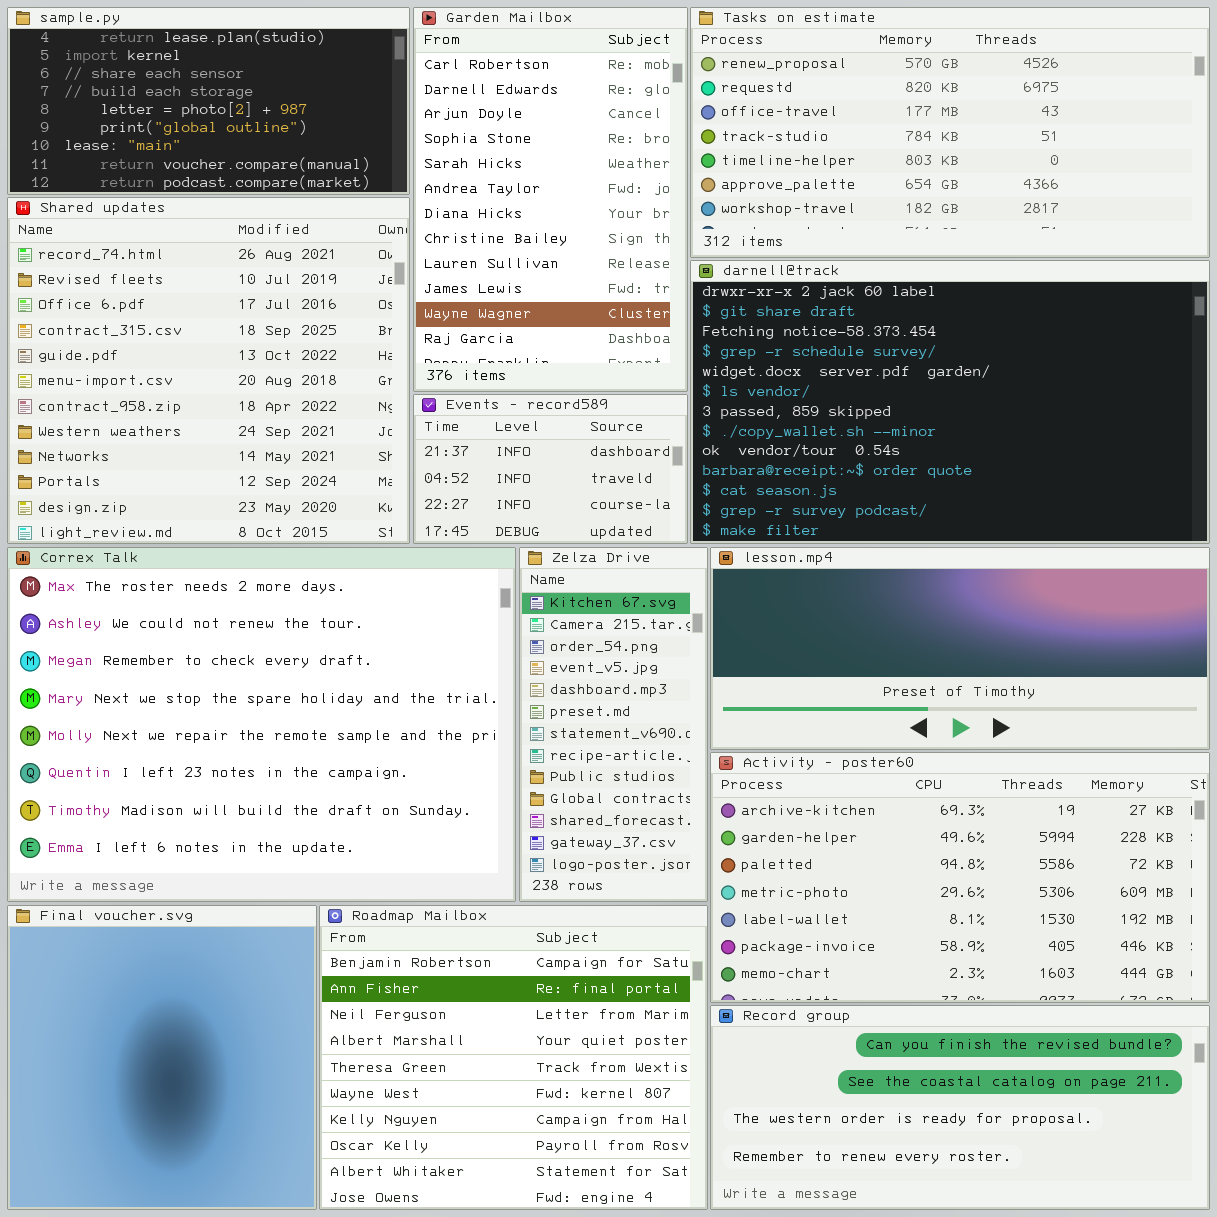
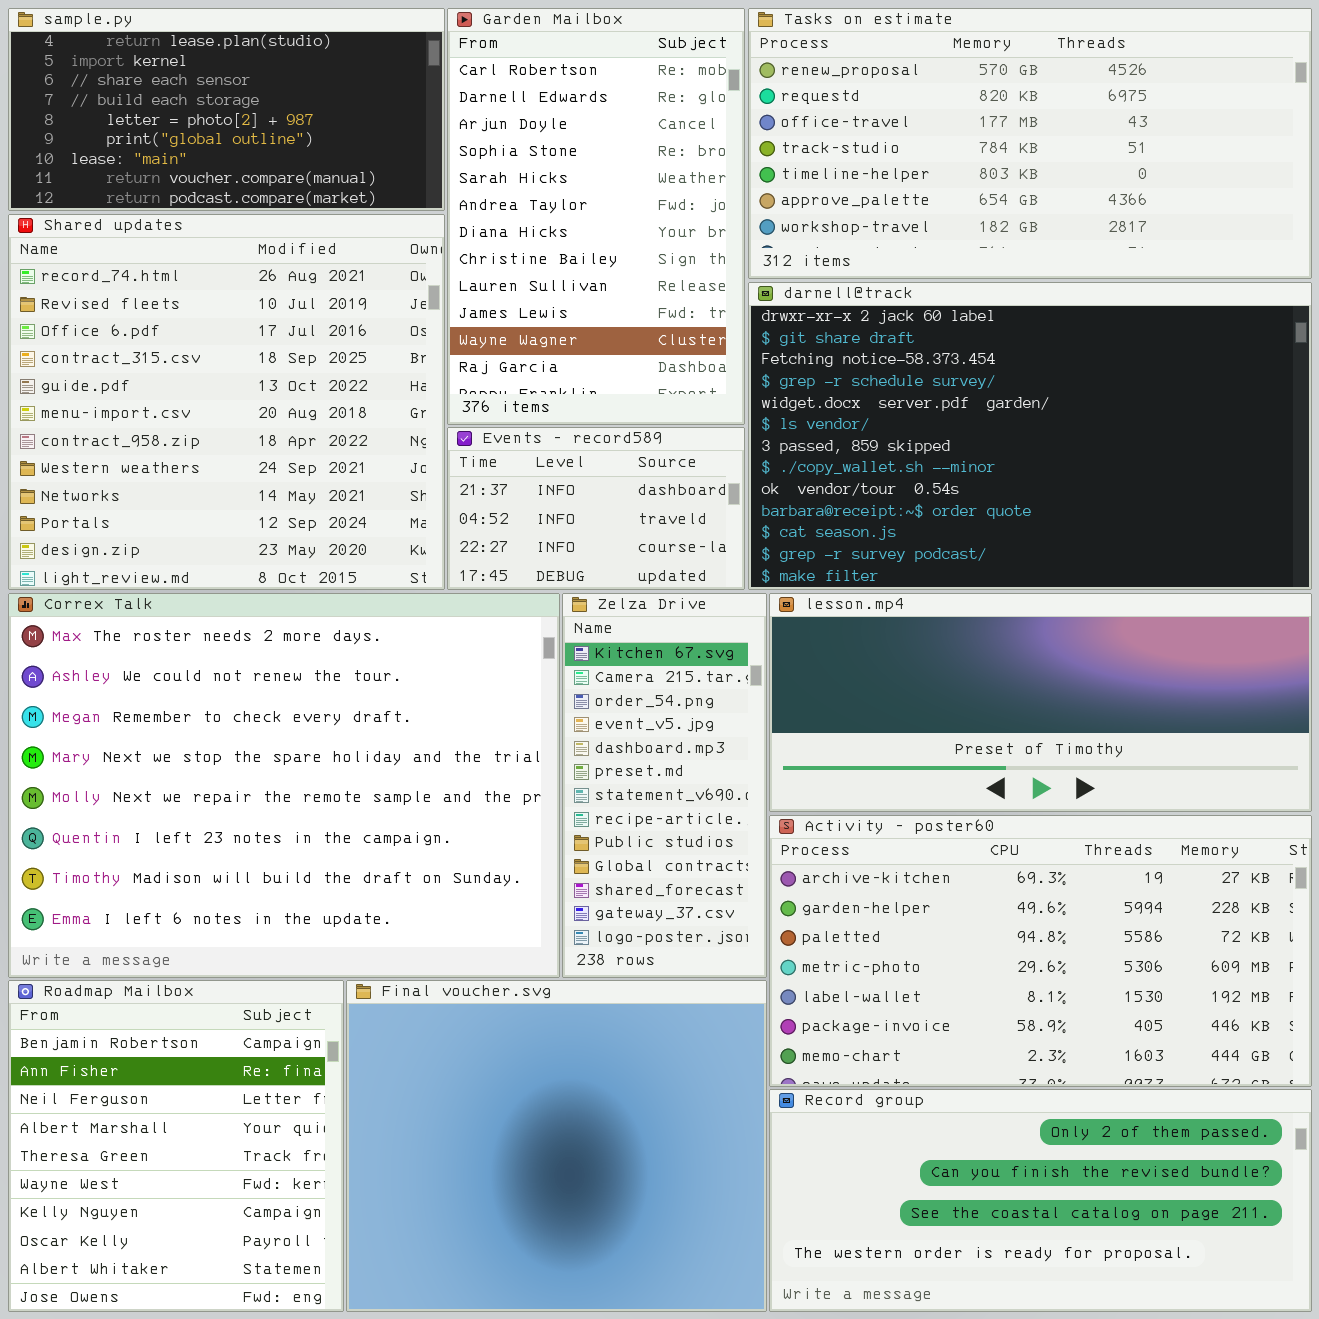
Final voucher.svg: [7,905,317,1210] -> [346,980,767,1312], moved, resized
Roadmap Mailbox: [319,905,708,1210] -> [8,980,344,1312], moved, resized
Record group: [710,1005,1210,1210] -> [769,1089,1312,1312], scrolled up 1 row

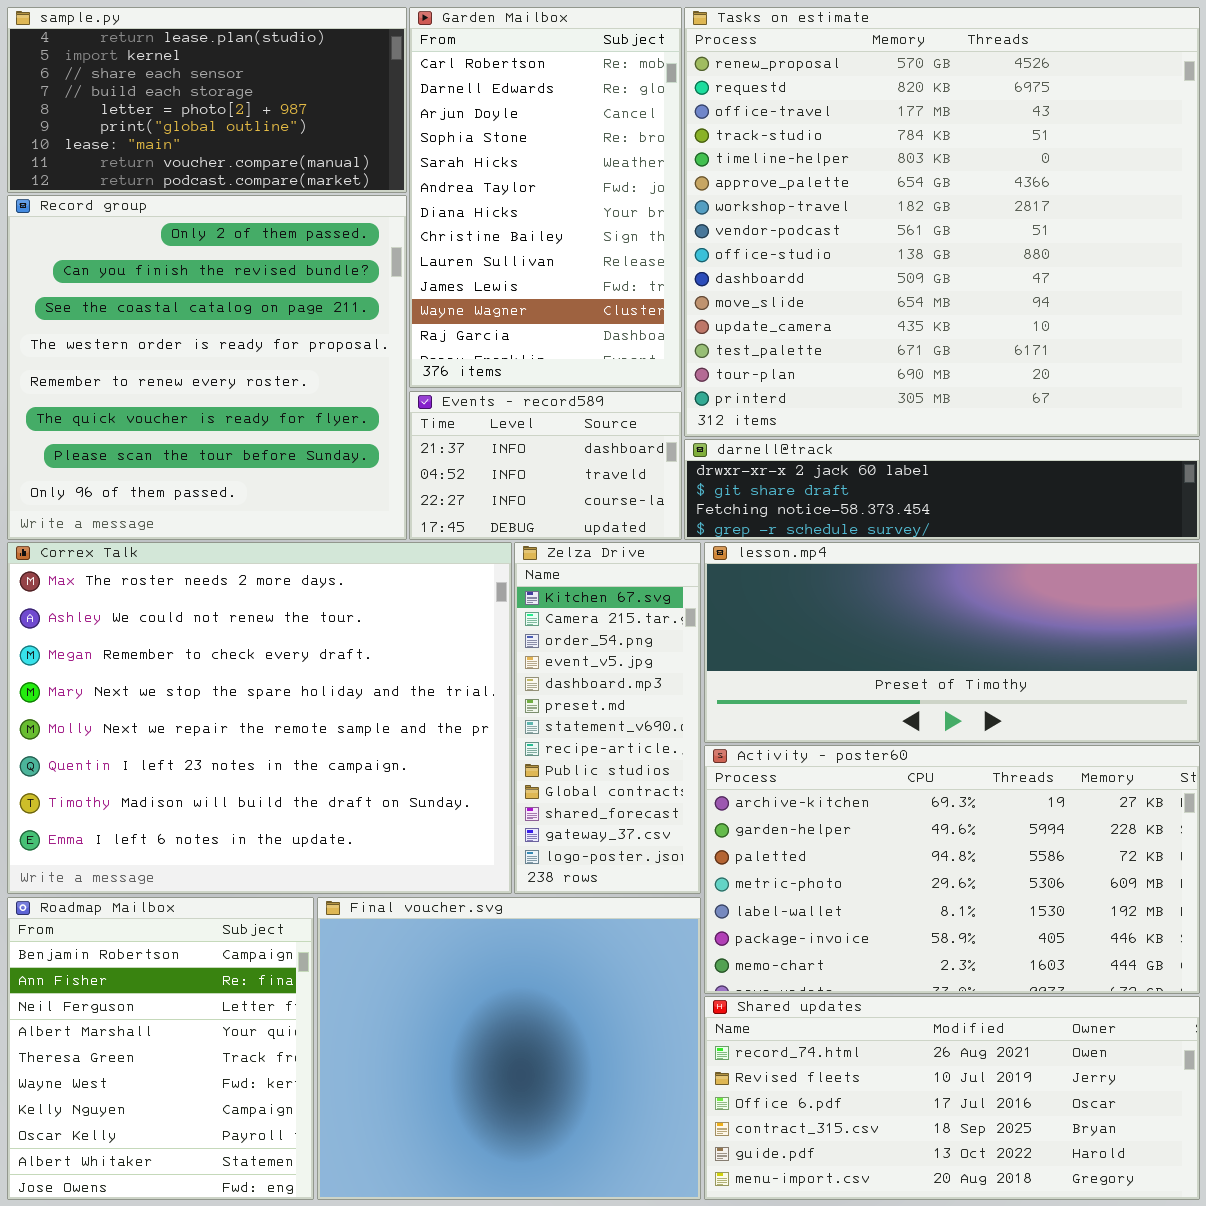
Tasks on estimate: [748,8,1312,279] -> [684,7,1200,437], resized
Shared updates: [8,214,445,590] -> [704,996,1200,1200], moved, resized
darnell@track: [748,282,1312,590] -> [684,439,1200,540], resized
Record group: [769,1089,1312,1312] -> [7,195,407,540], moved, resized

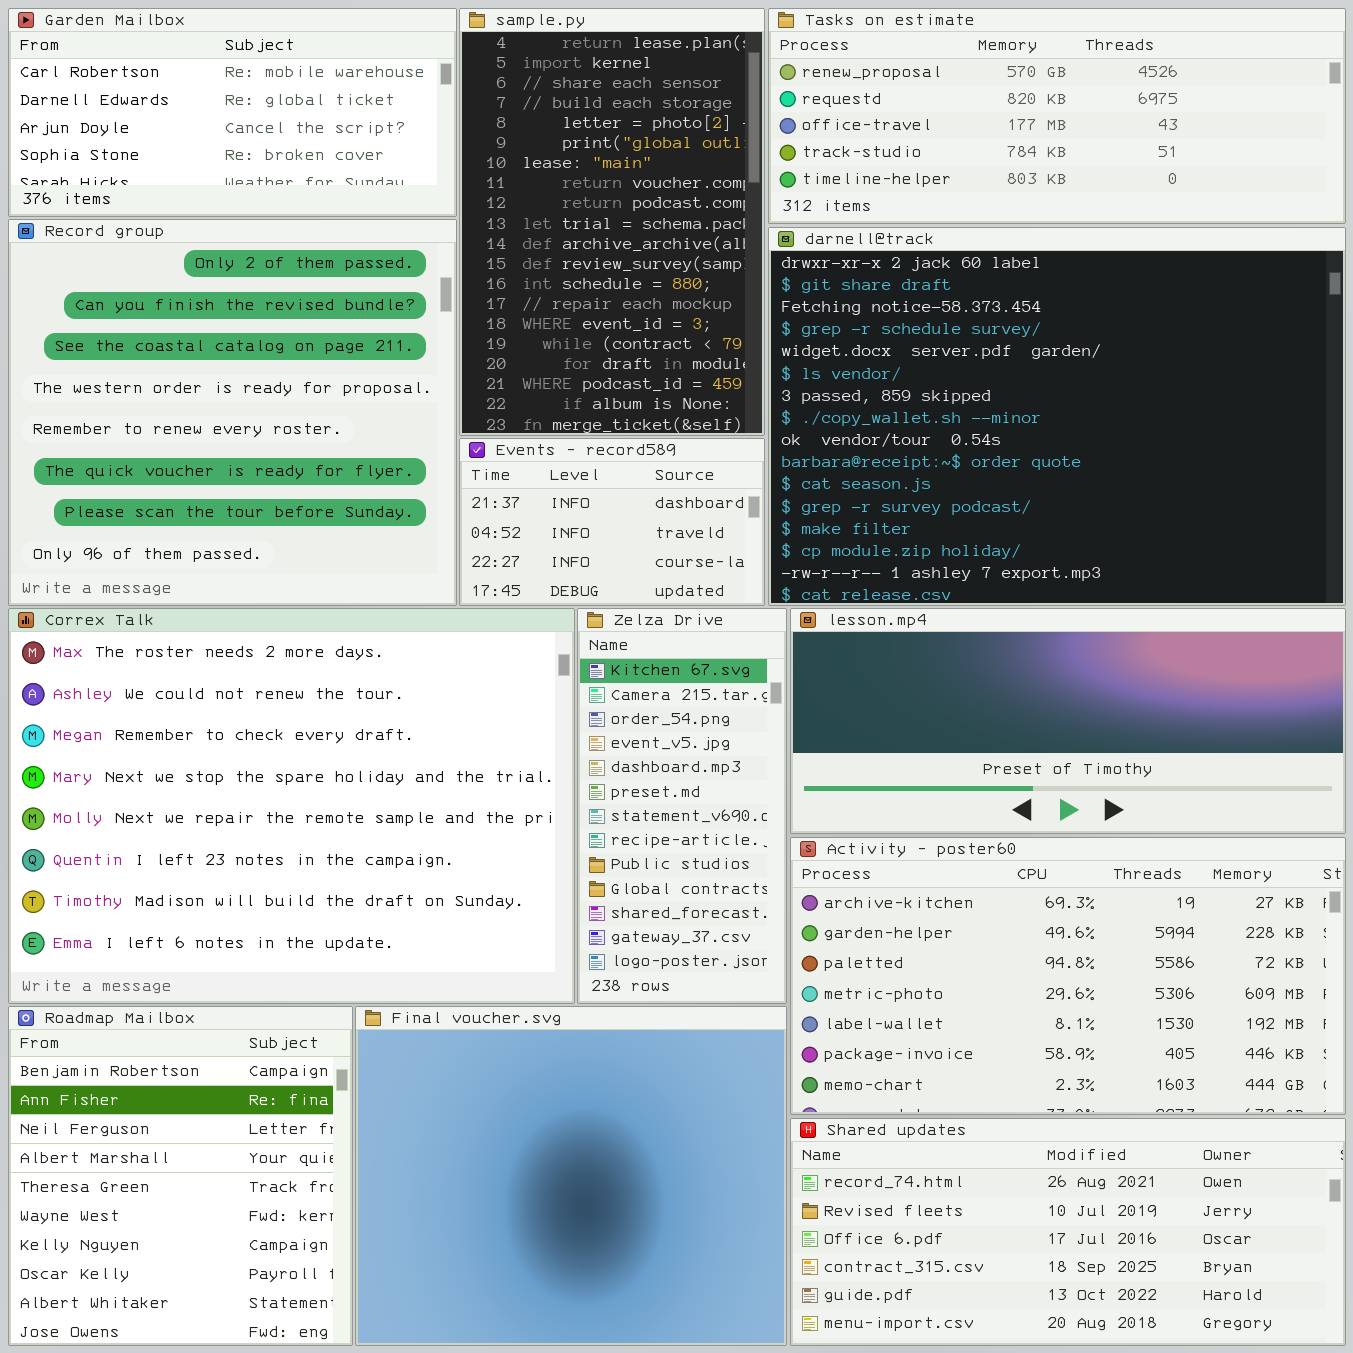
sample.py: [7,7,407,193] -> [459,8,765,436], moved, resized
Garden Mailbox: [409,7,682,388] -> [8,8,457,217], moved, resized
Tasks on estimate: [684,7,1200,437] -> [768,8,1346,224], resized
darnell@track: [684,439,1200,540] -> [768,227,1346,606], resized

